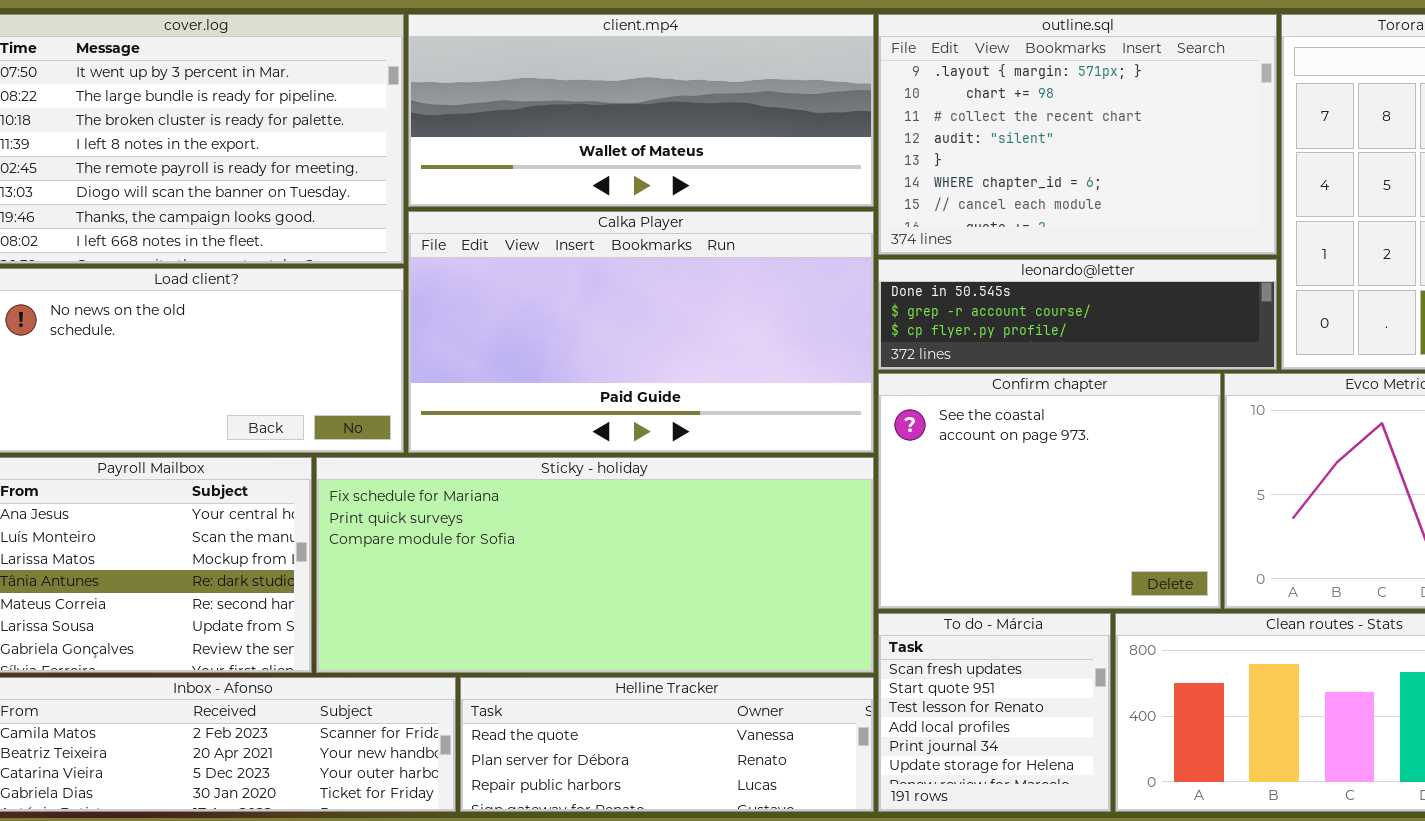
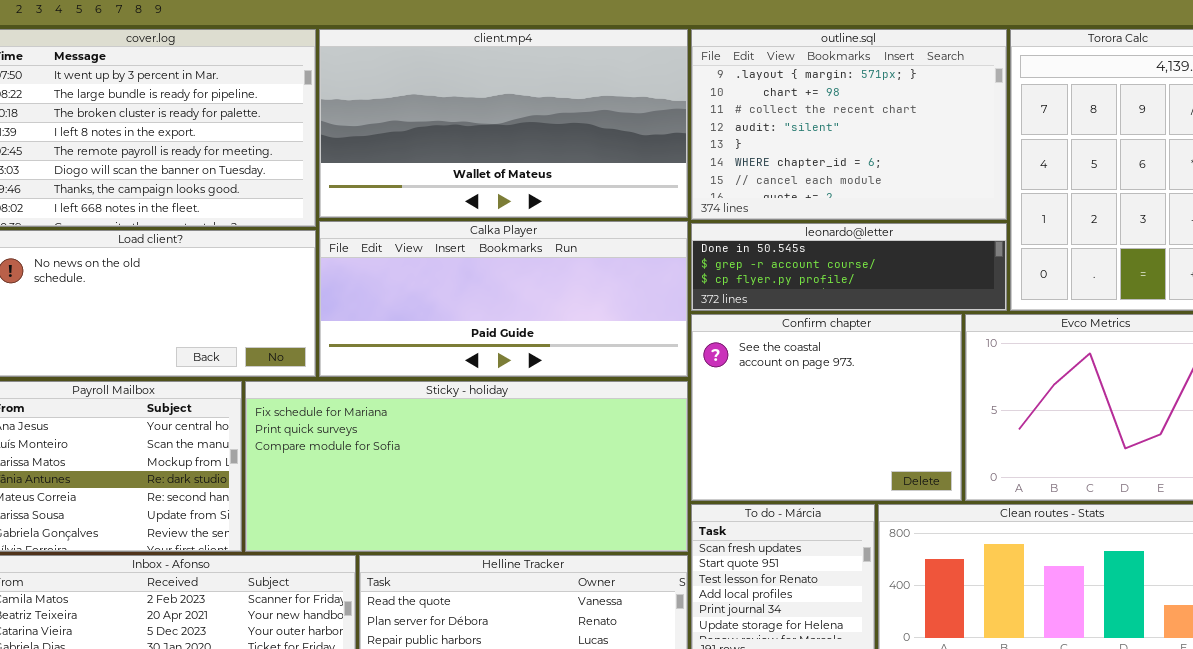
client.mp4: [408,14,874,207] -> [319,29,688,218], resized
Calka Player: [408,211,874,453] -> [319,221,688,377], resized

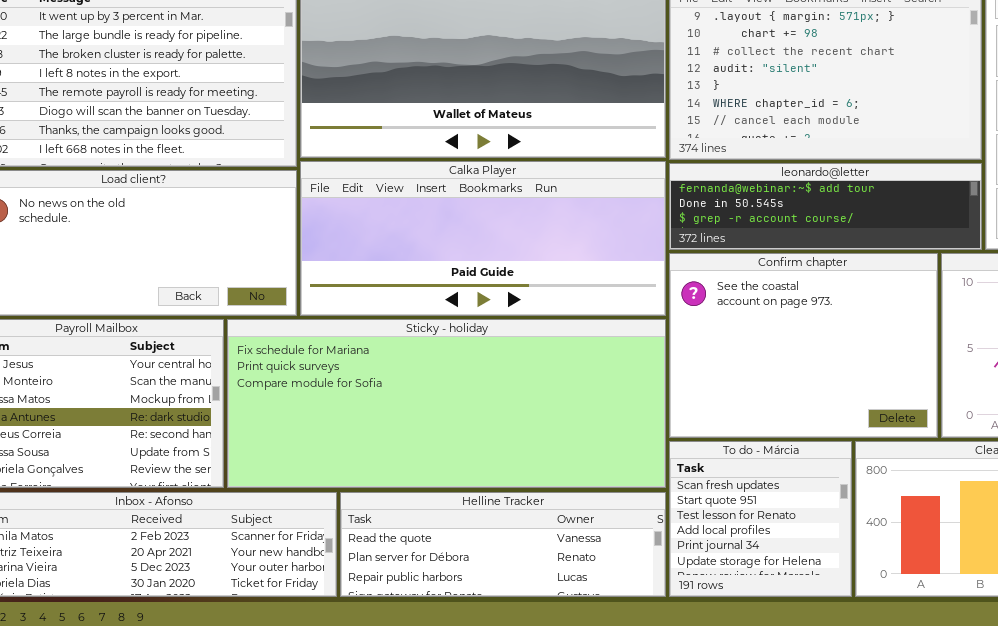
leonardo@letter: [691,223,1007,311] -> [669,163,982,250], scrolled up 1 row

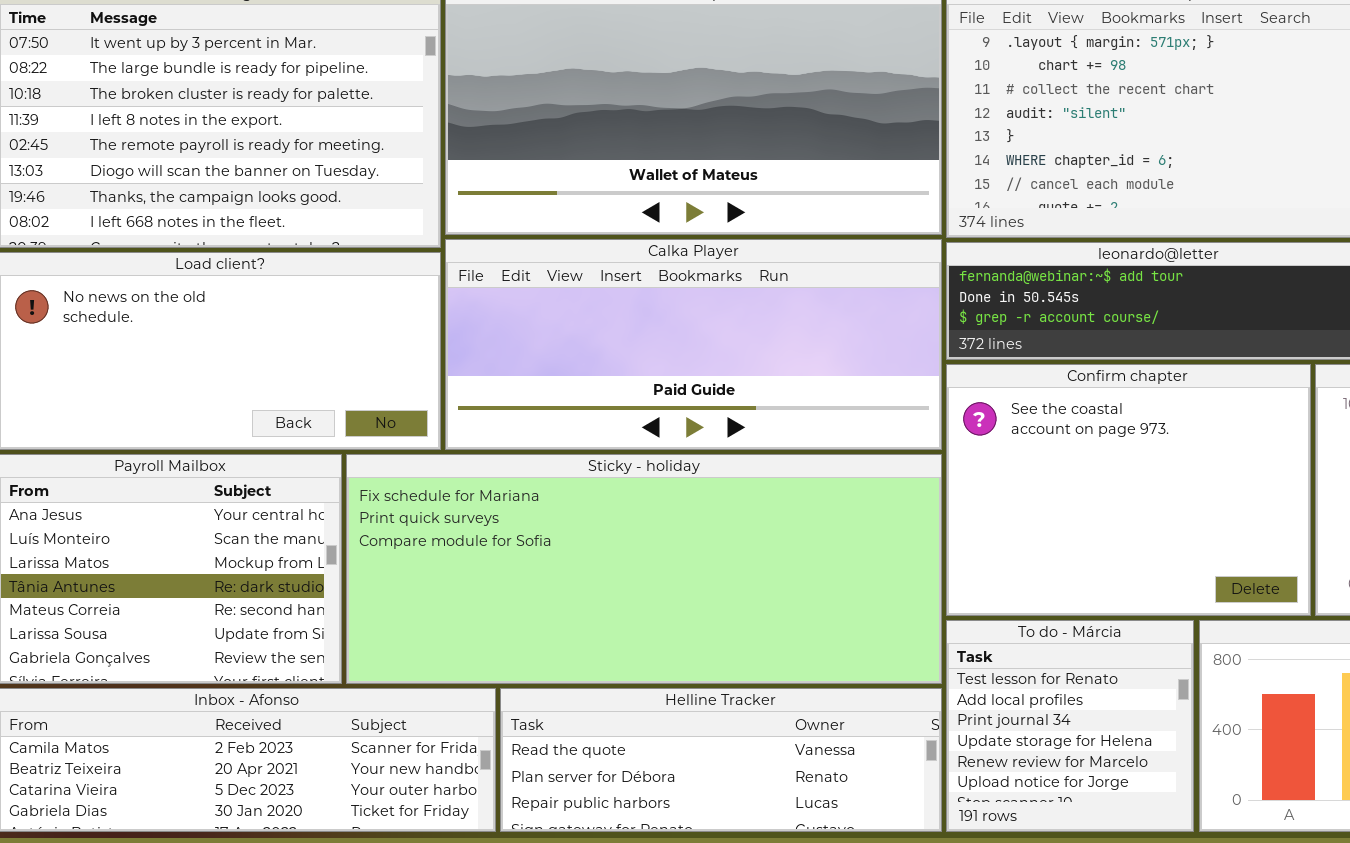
To do - Márcia: [669,441,852,597] -> [946,620,1194,832], scrolled down 2 rows

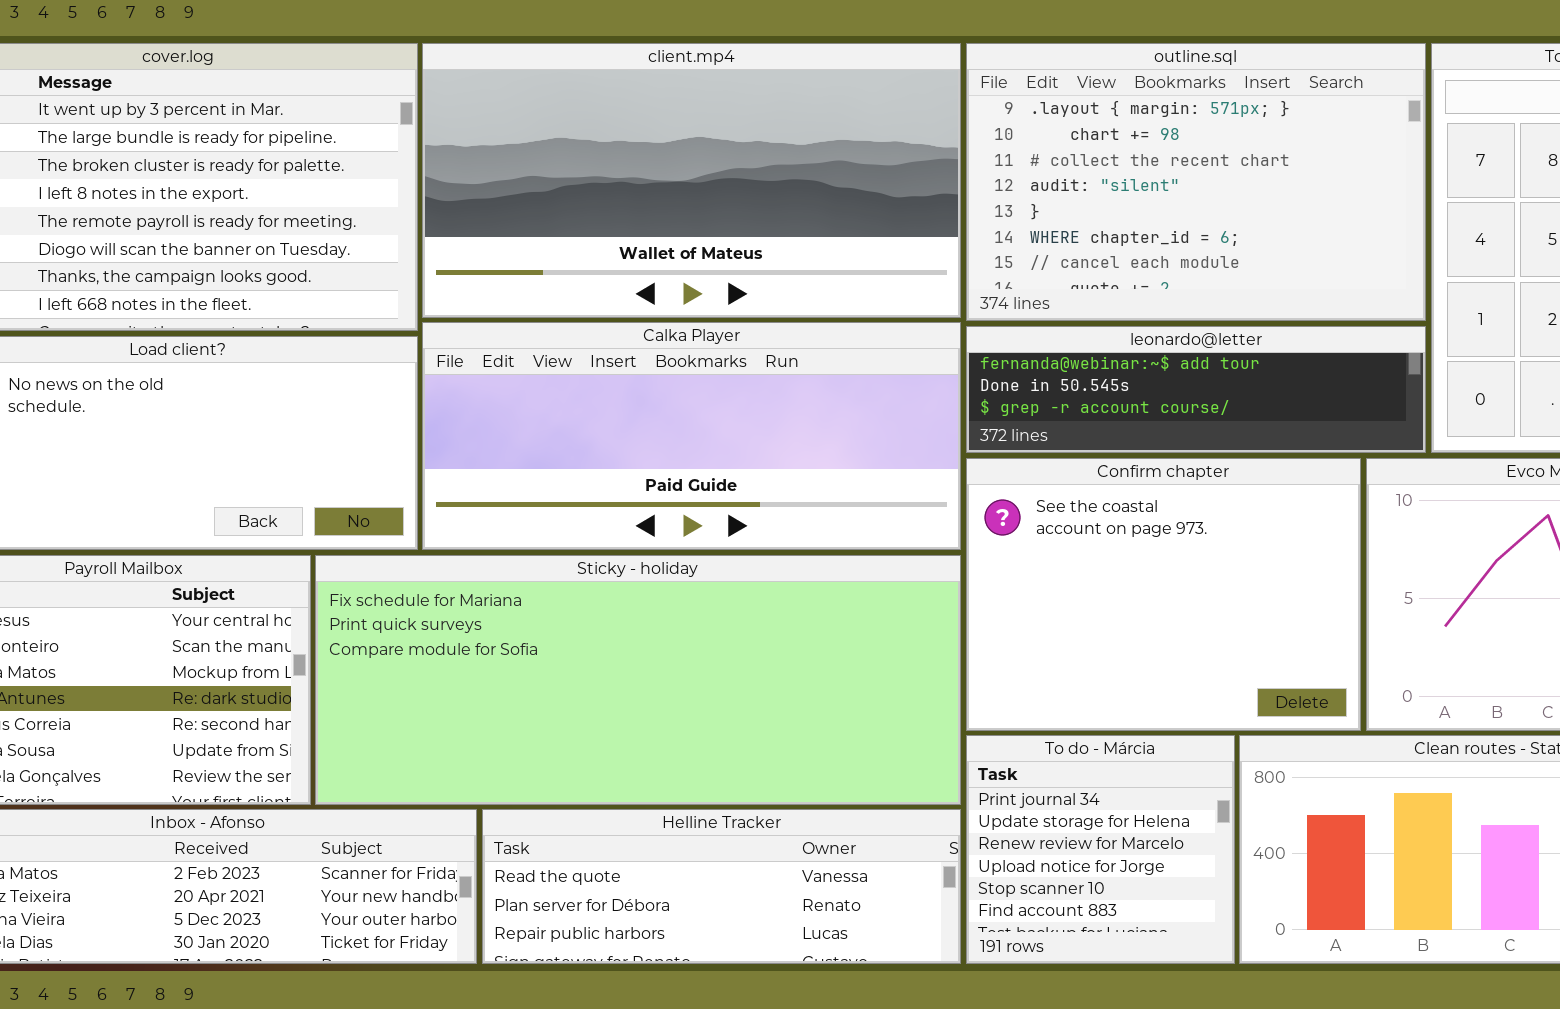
To do - Márcia: [946,620,1194,832] -> [966,735,1235,964], scrolled down 2 rows

